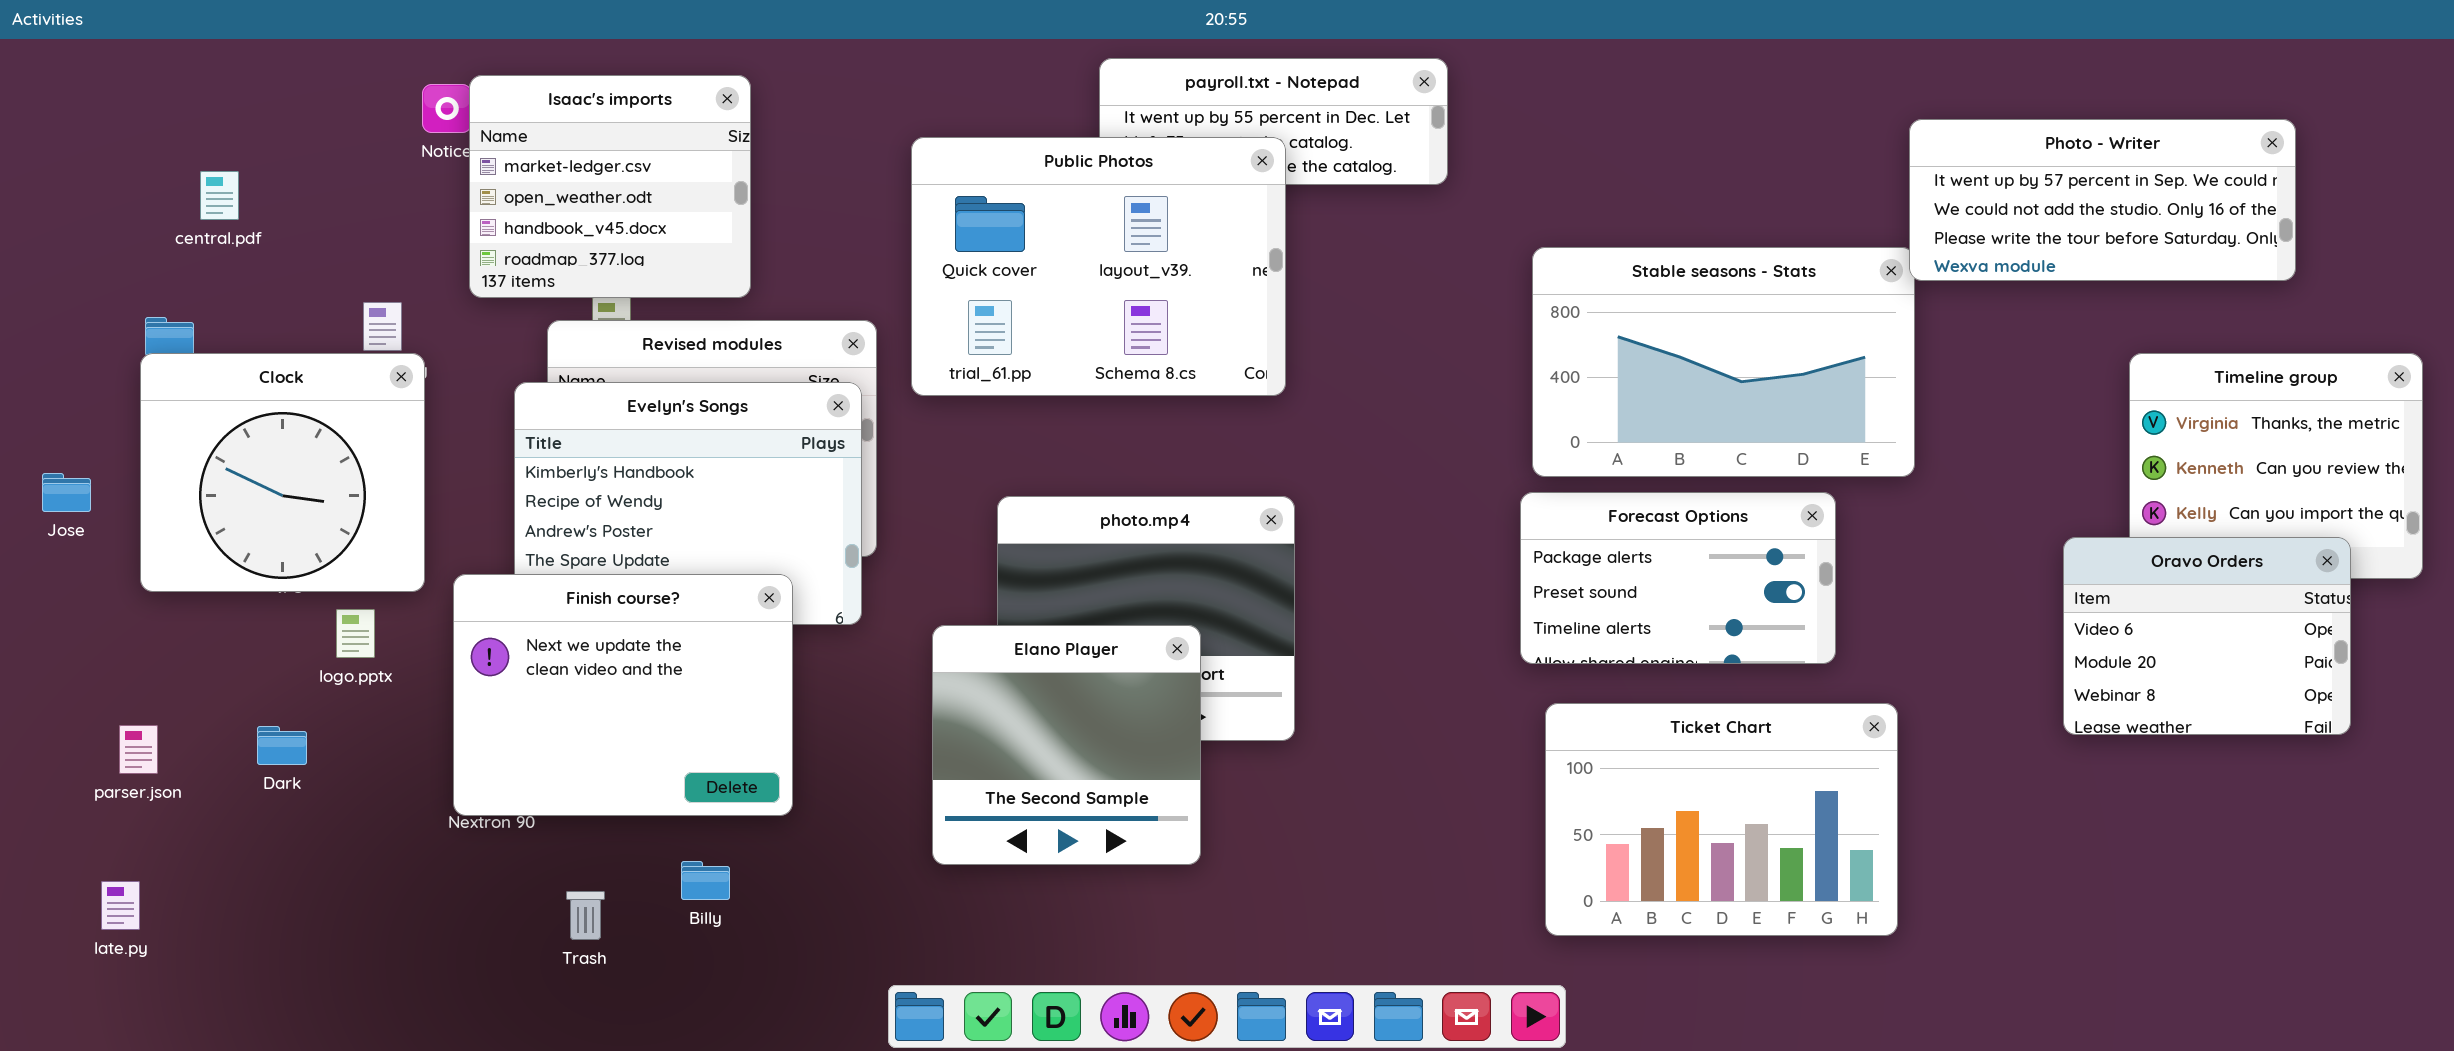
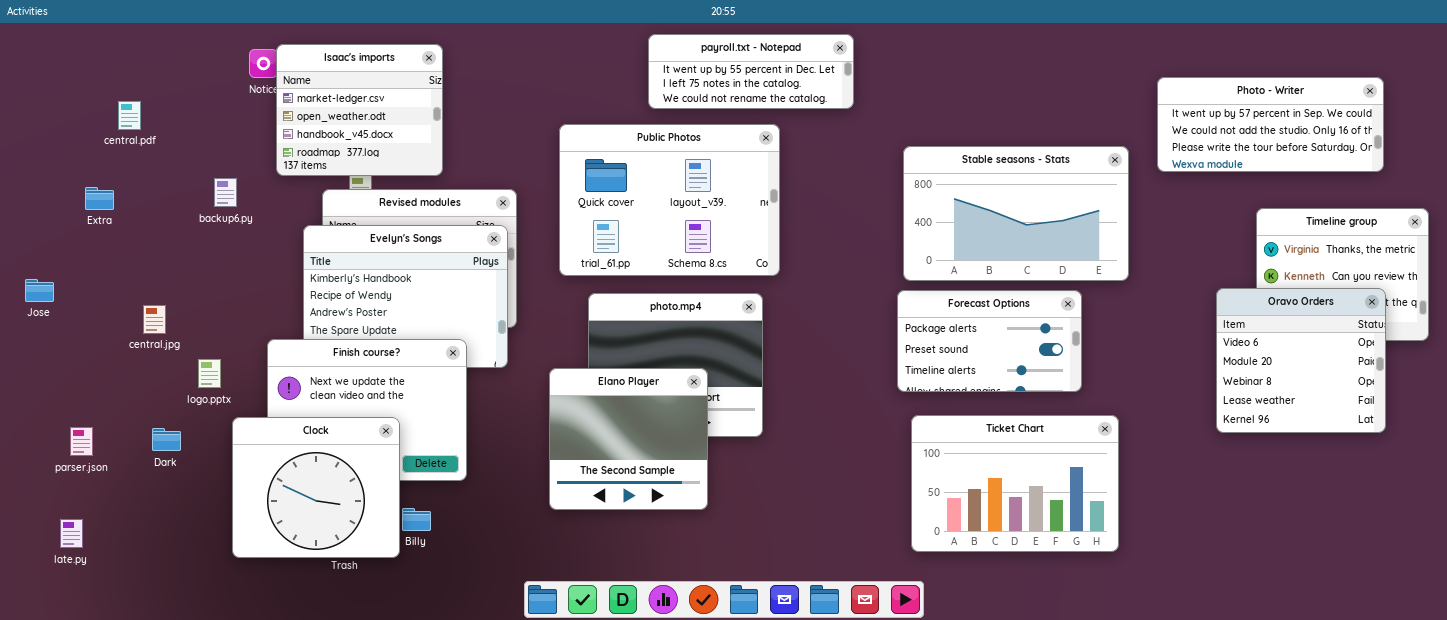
Photo - Writer: [1909,119,2296,281] -> [1157,77,1384,172], moved
Public Photos: [911,137,1286,396] -> [559,124,780,276], moved
Clock: [140,353,425,592] -> [232,417,400,558], moved
Oravo Orders: [2063,537,2351,735] -> [1216,288,1386,433], resized

